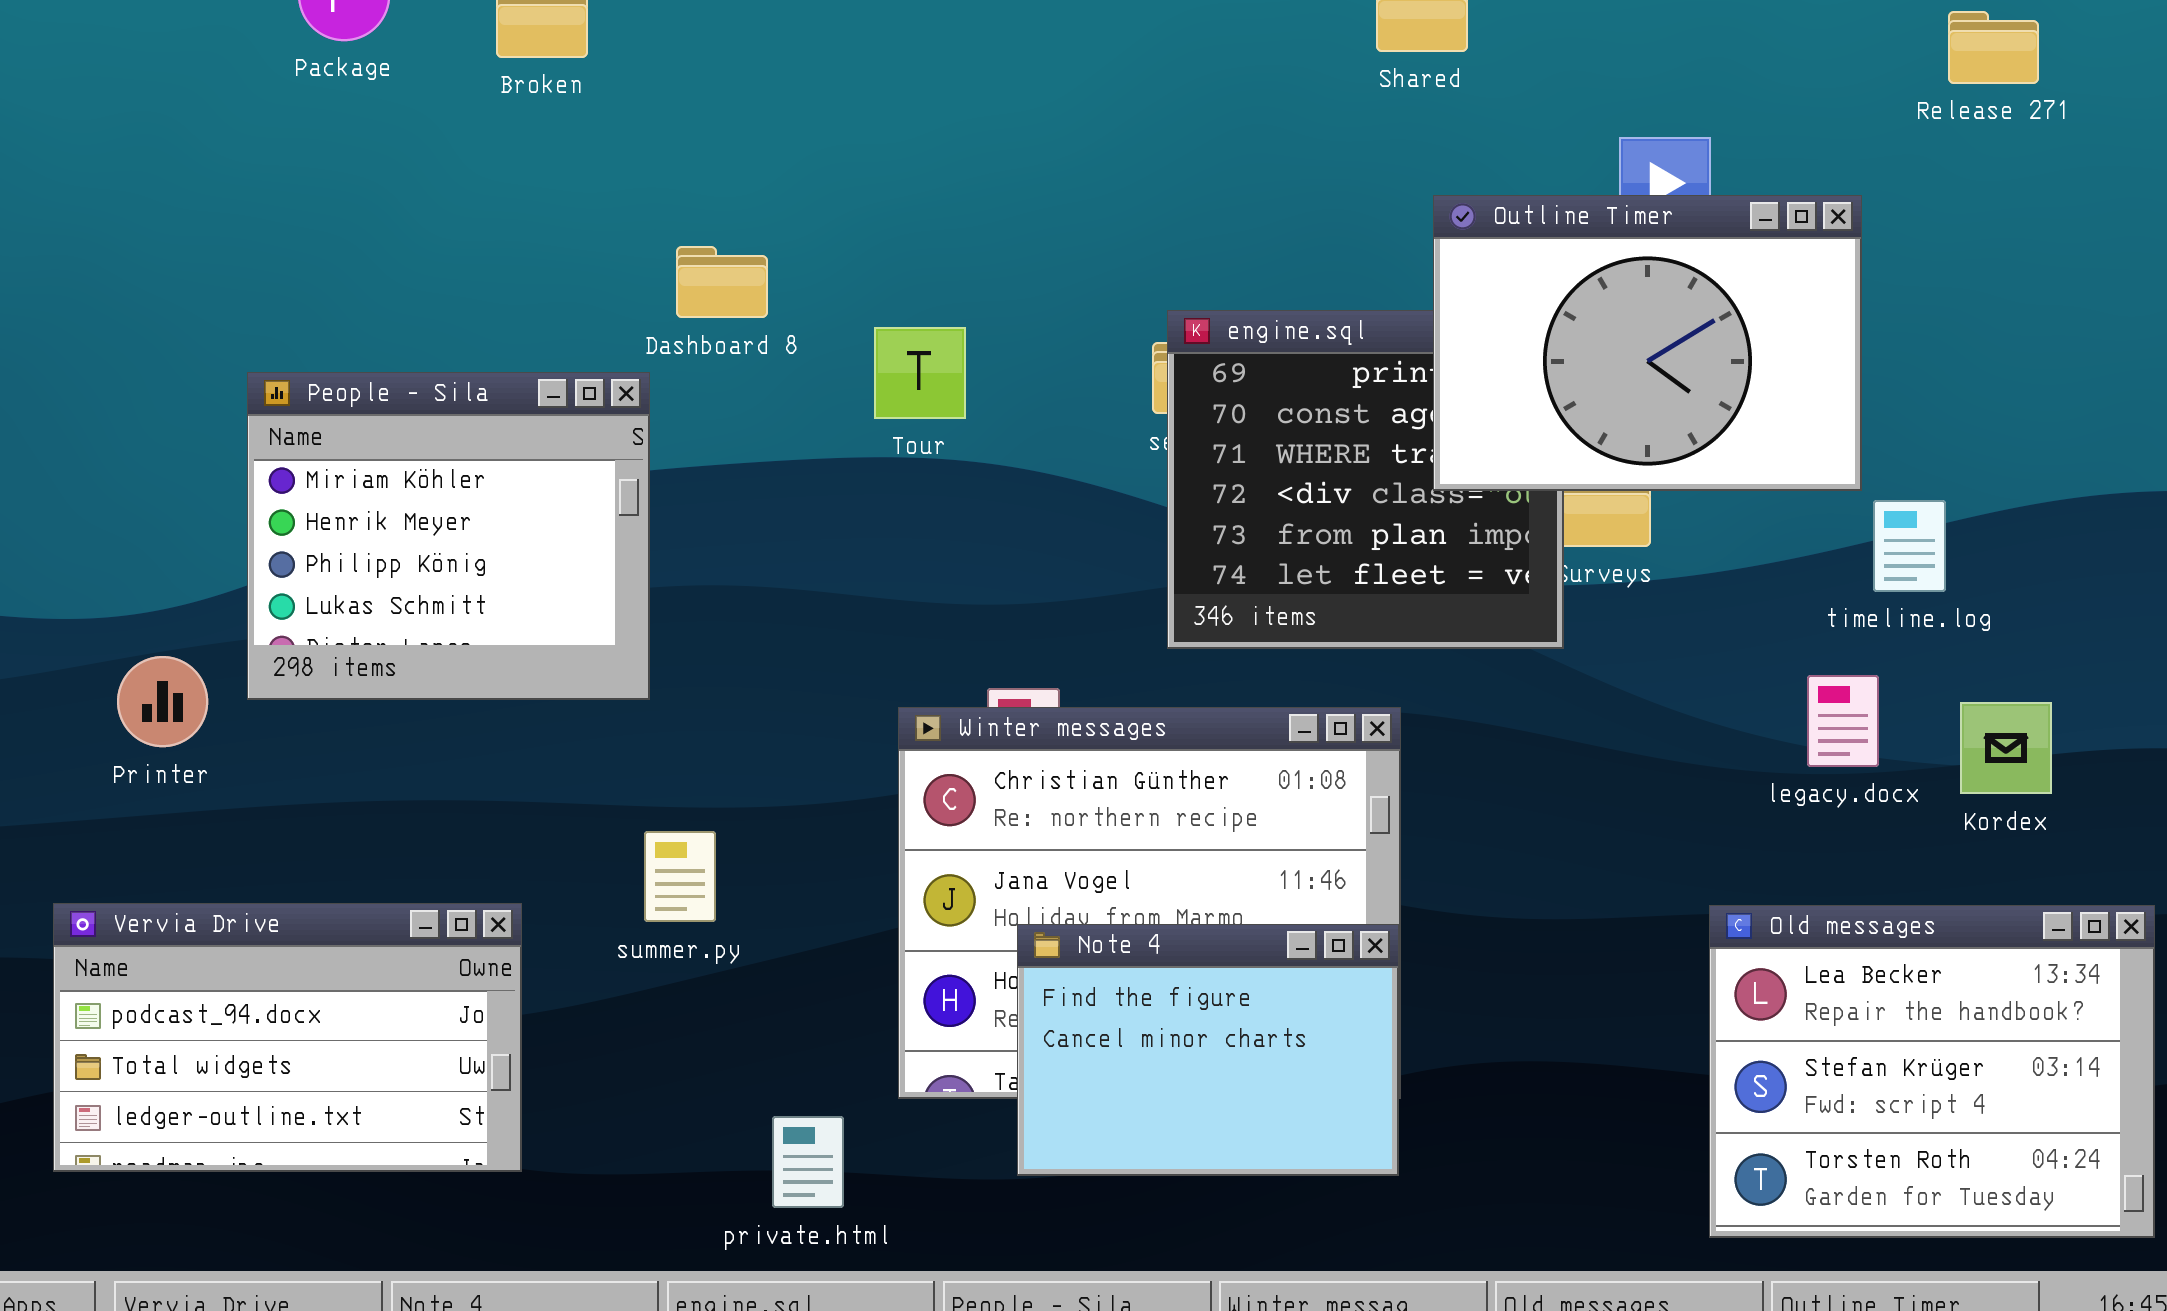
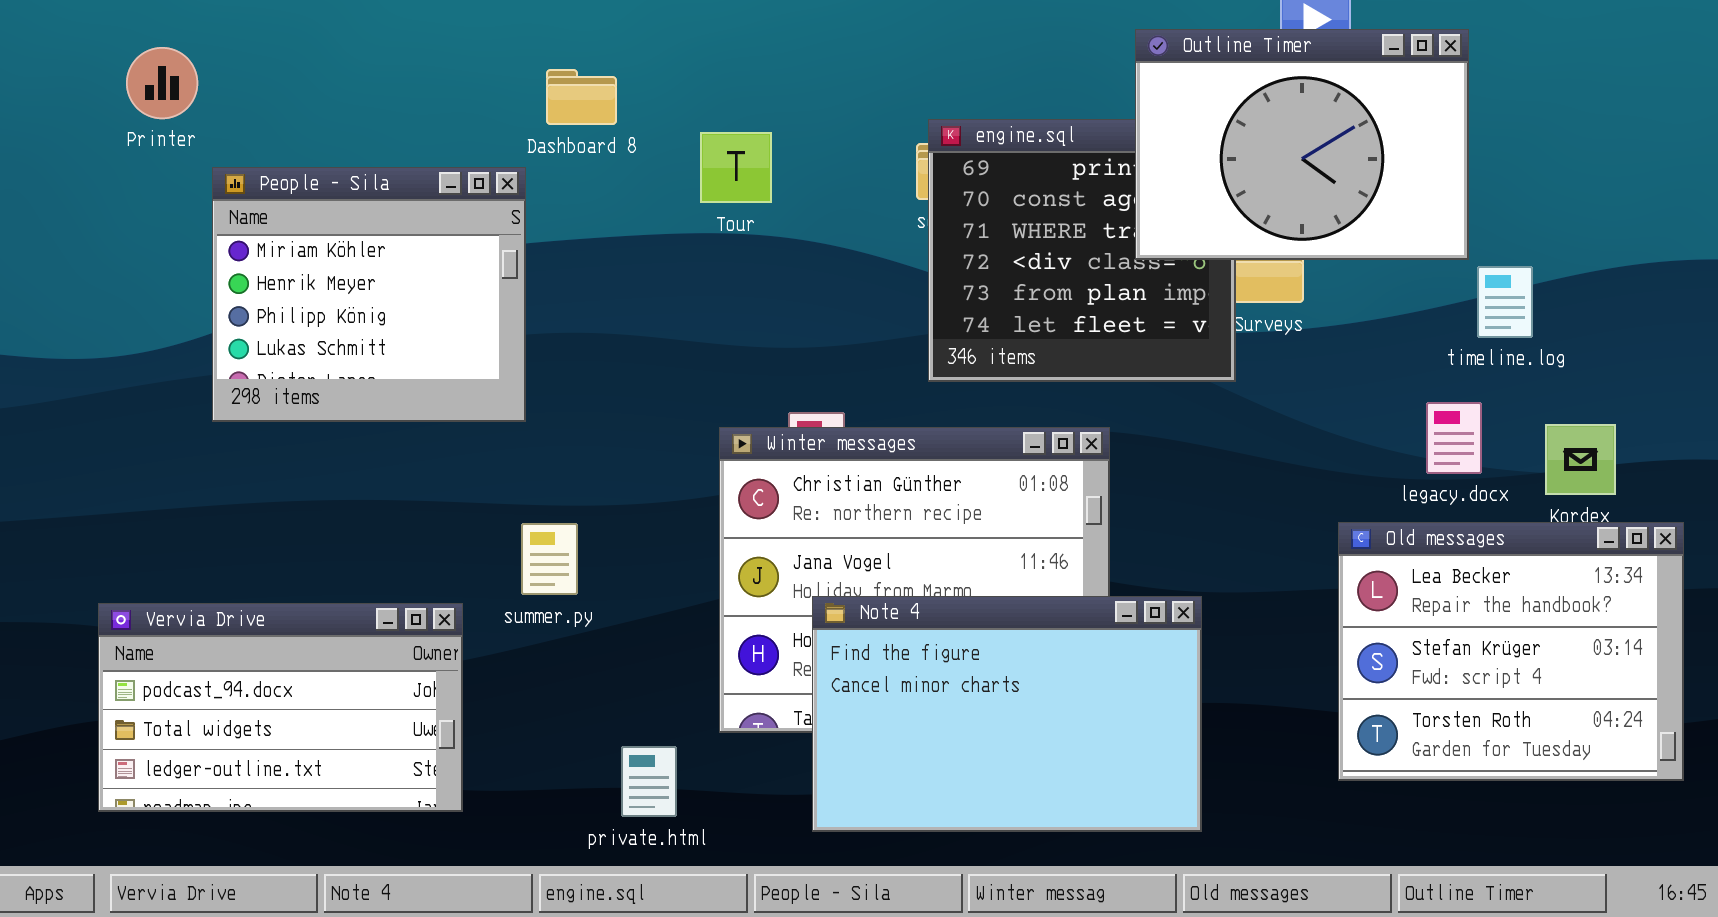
Printer: [117,656,208,747] -> [126,47,198,119], moved
Vervia Drive: [53,903,522,1172] -> [98,603,463,812], moved
Old messages: [1709,905,2155,1238] -> [1338,522,1684,781], moved
Note 4: [1017,924,1399,1176] -> [812,596,1202,832], resized

